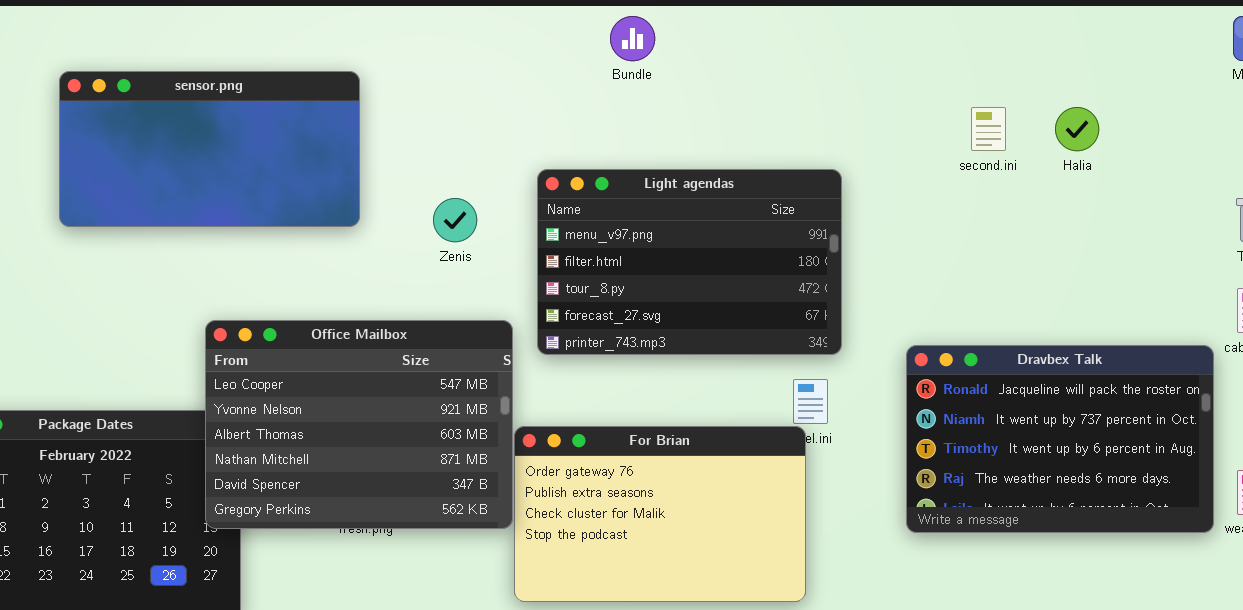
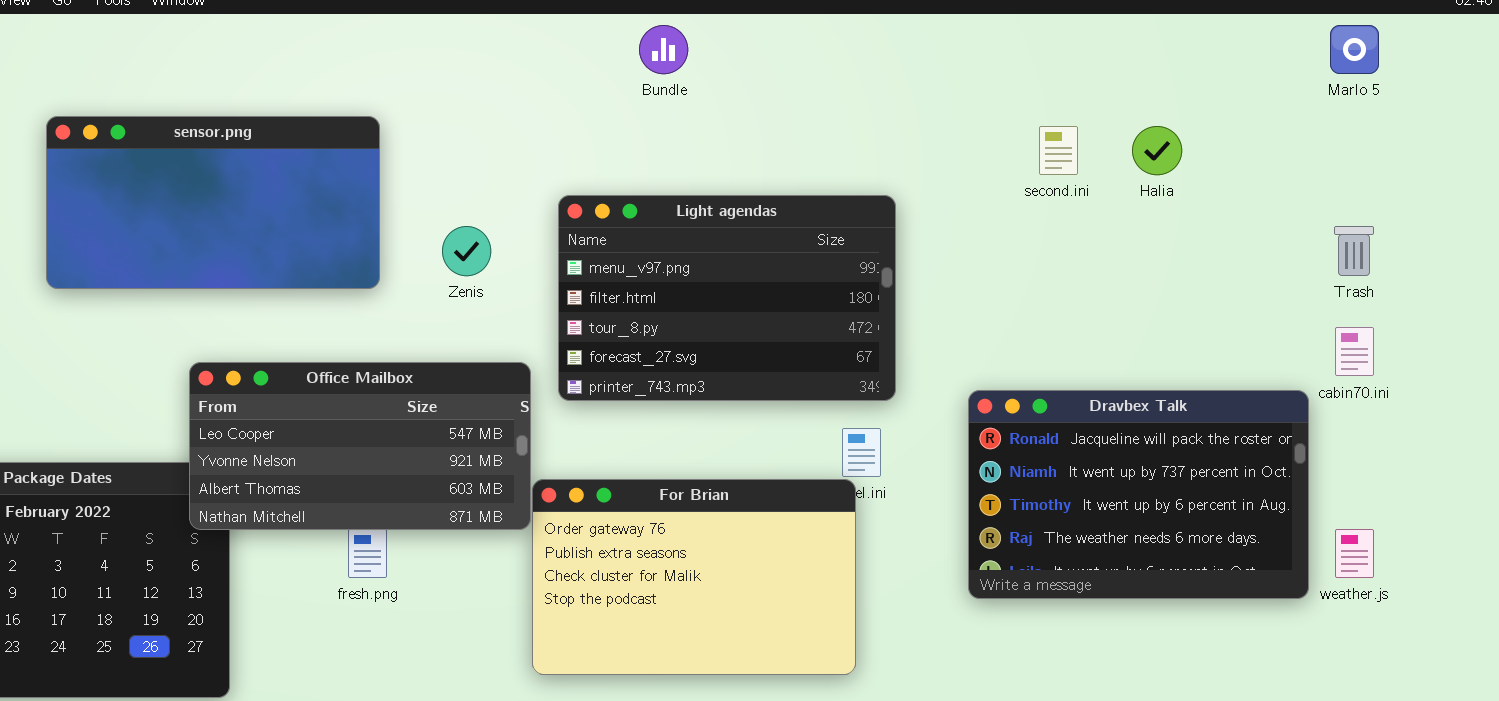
sensor.png: [59,71,360,227] -> [46,116,380,289], moved
Office Mailbox: [205,320,513,529] -> [189,362,531,530], resized

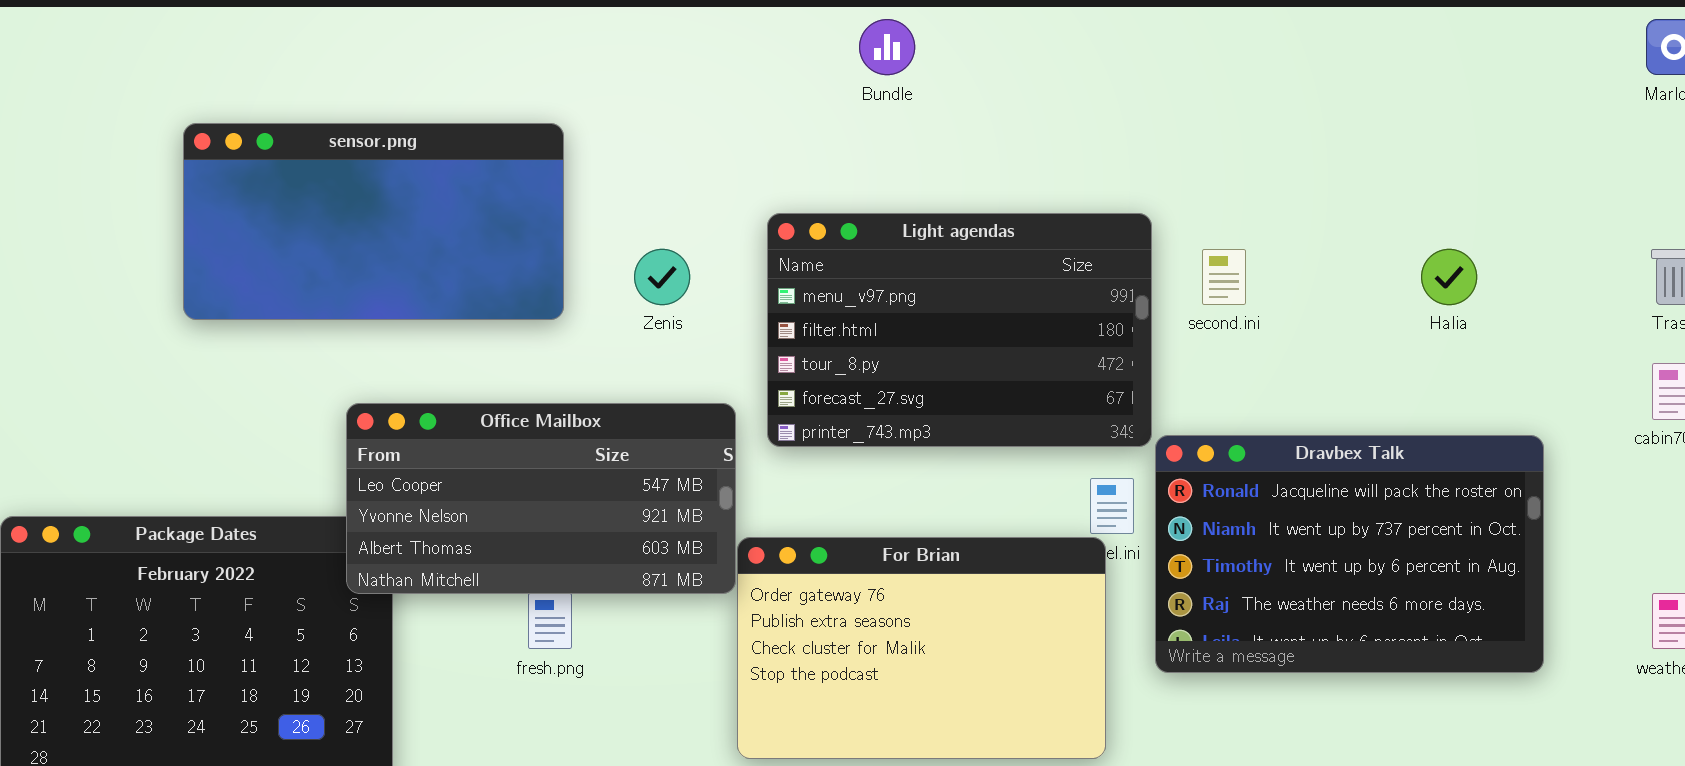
second.ini: [1039,126,1078,175] -> [1202,249,1246,305], moved
Halia: [1132,126,1182,175] -> [1421,249,1477,305], moved
Dravbex Talk: [968,390,1309,599] -> [1155,435,1544,673], moved

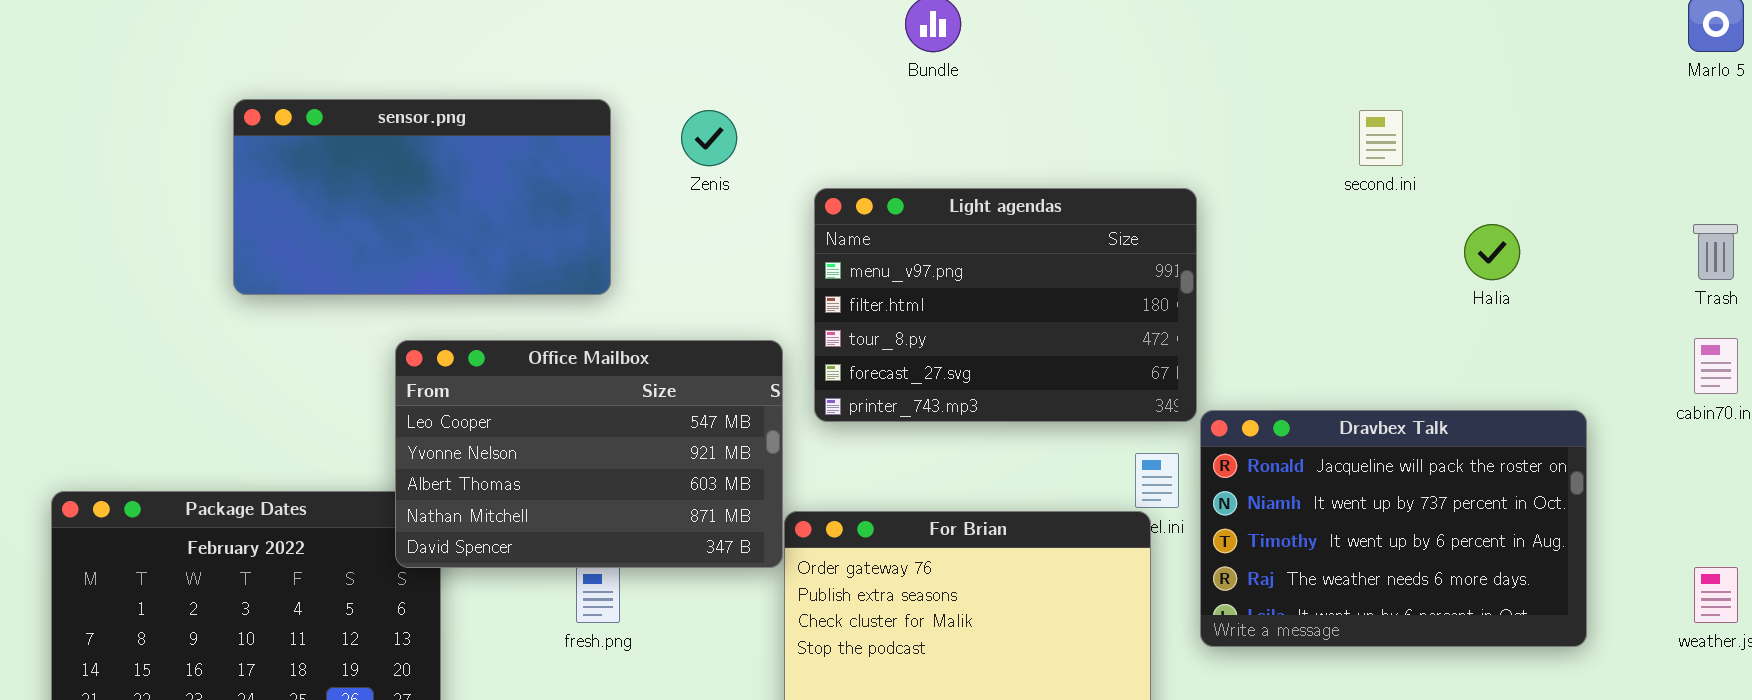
Zenis: [634,249,690,305] -> [681,110,737,166], moved
second.ini: [1202,249,1246,305] -> [1359,110,1403,166], moved
Office Mailbox: [346,403,736,594] -> [395,340,783,568], resized

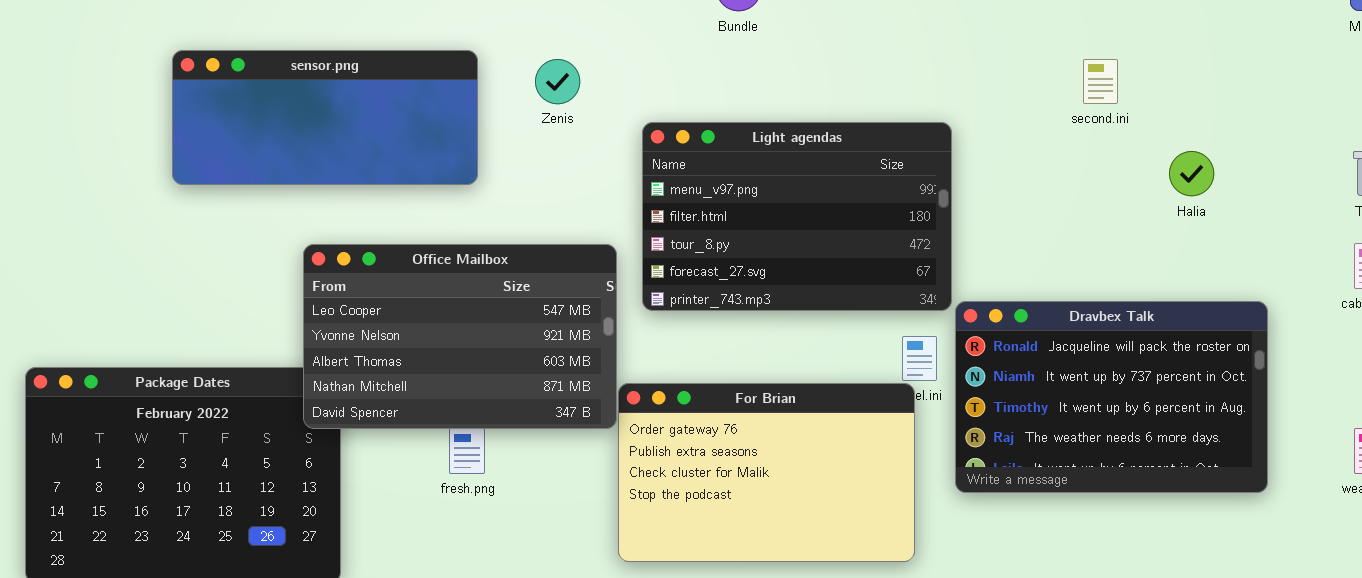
sensor.png: [233,99,611,295] -> [172,50,478,185], resized

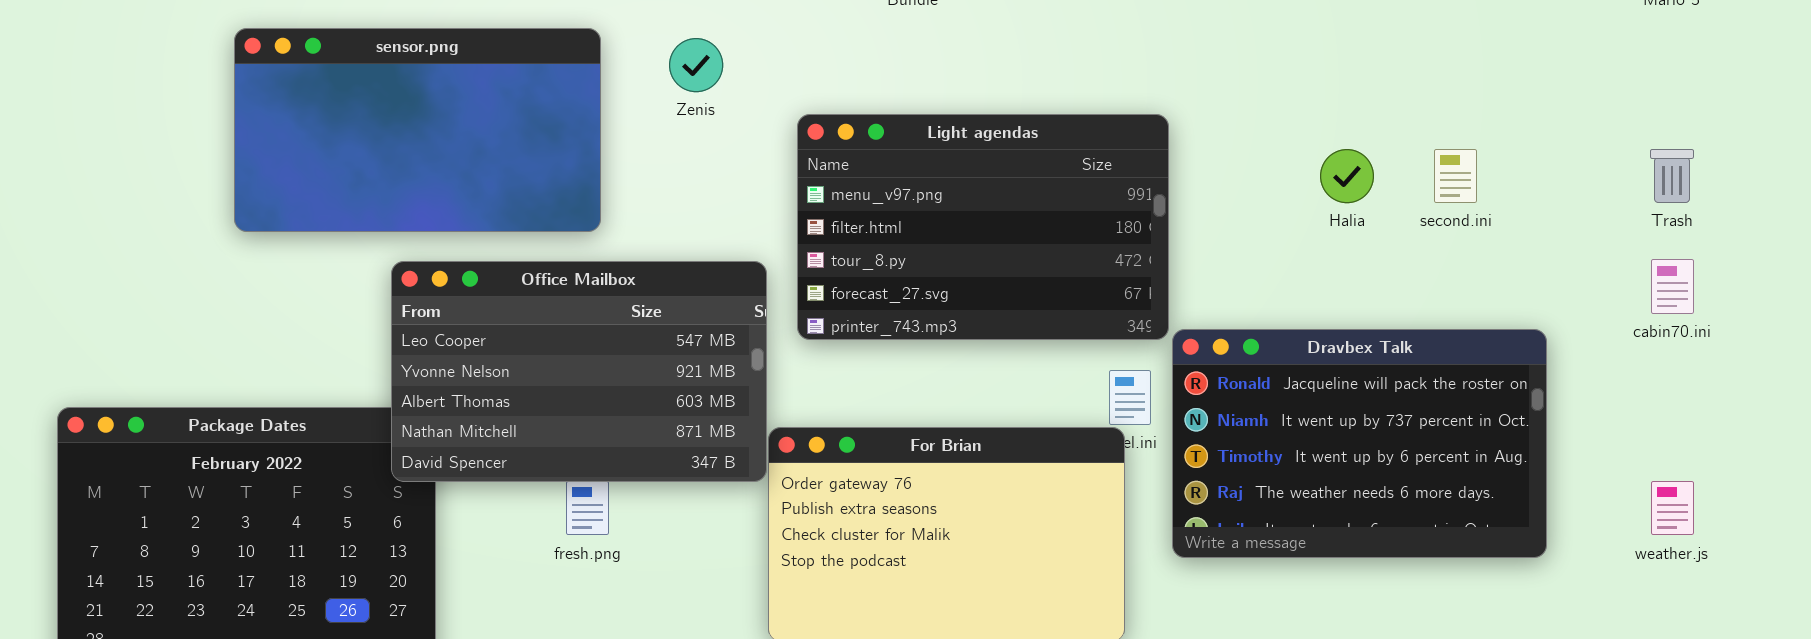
sensor.png: [172,50,478,185] -> [234,28,601,232], resized
second.ini: [1083,59,1118,104] -> [1434,149,1477,203], moved
Halia: [1169,151,1214,196] -> [1320,149,1374,203], moved

